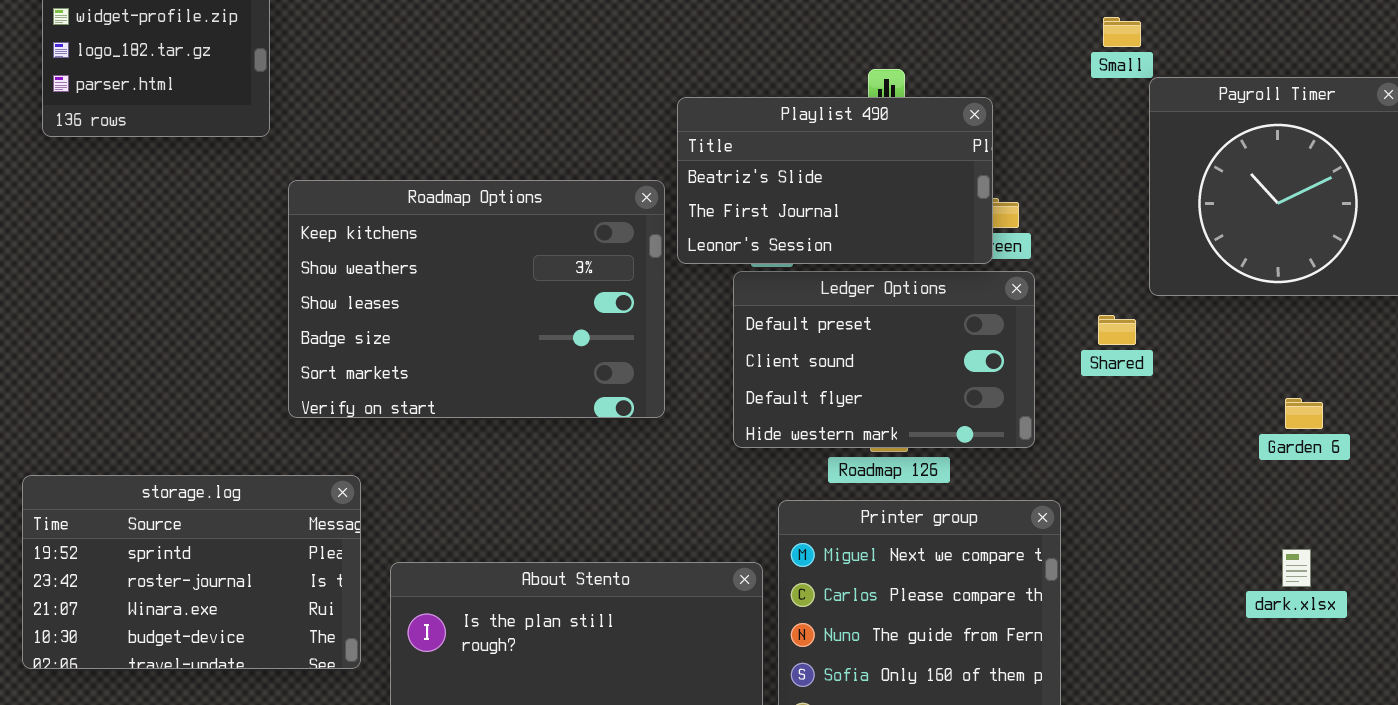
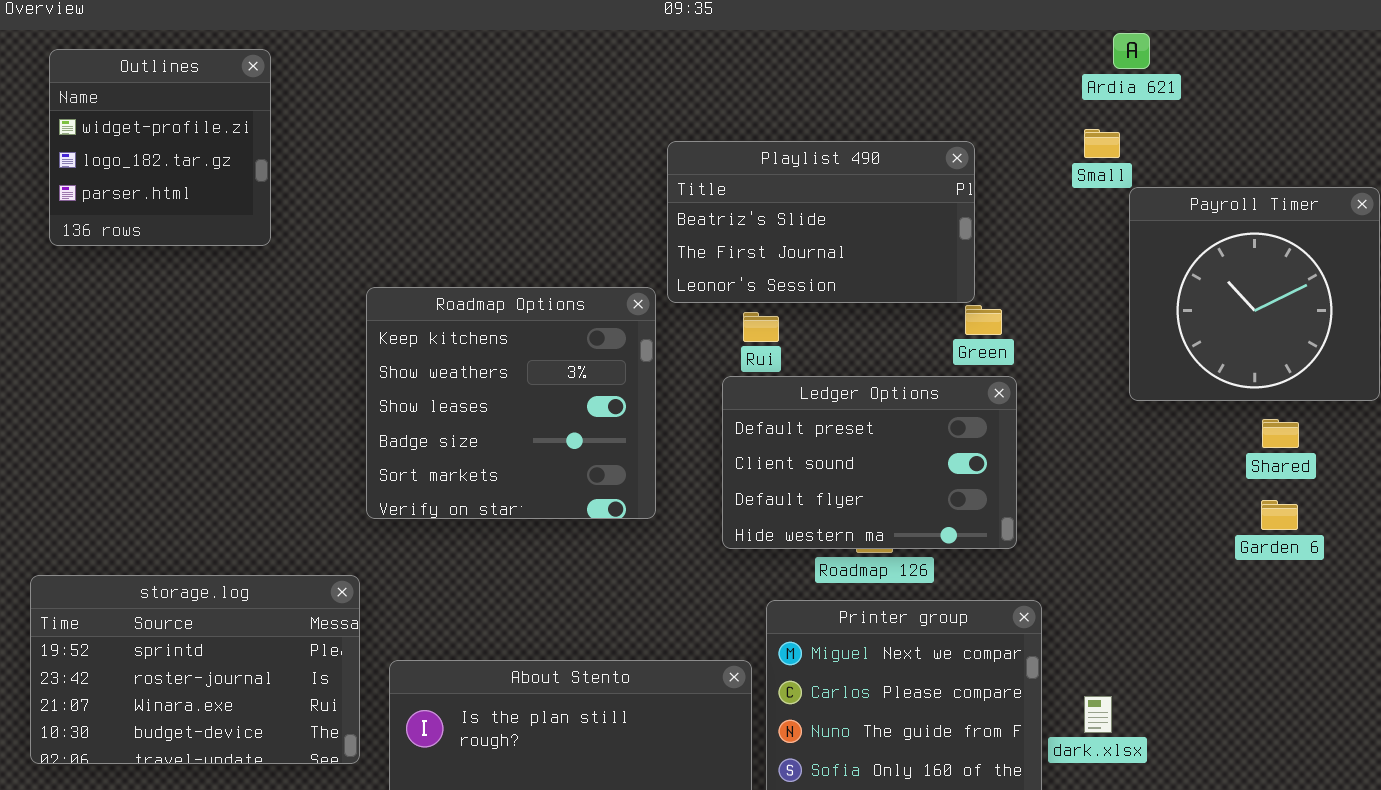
Playlist 490: [677,97,993,264] -> [667,141,975,303], moved
Roadmap Options: [288,180,665,418] -> [366,287,656,519], resized
Shared: [1098,315,1136,345] -> [1262,419,1299,448], moved
dark.xlsx: [1282,549,1311,587] -> [1084,696,1112,733], moved

